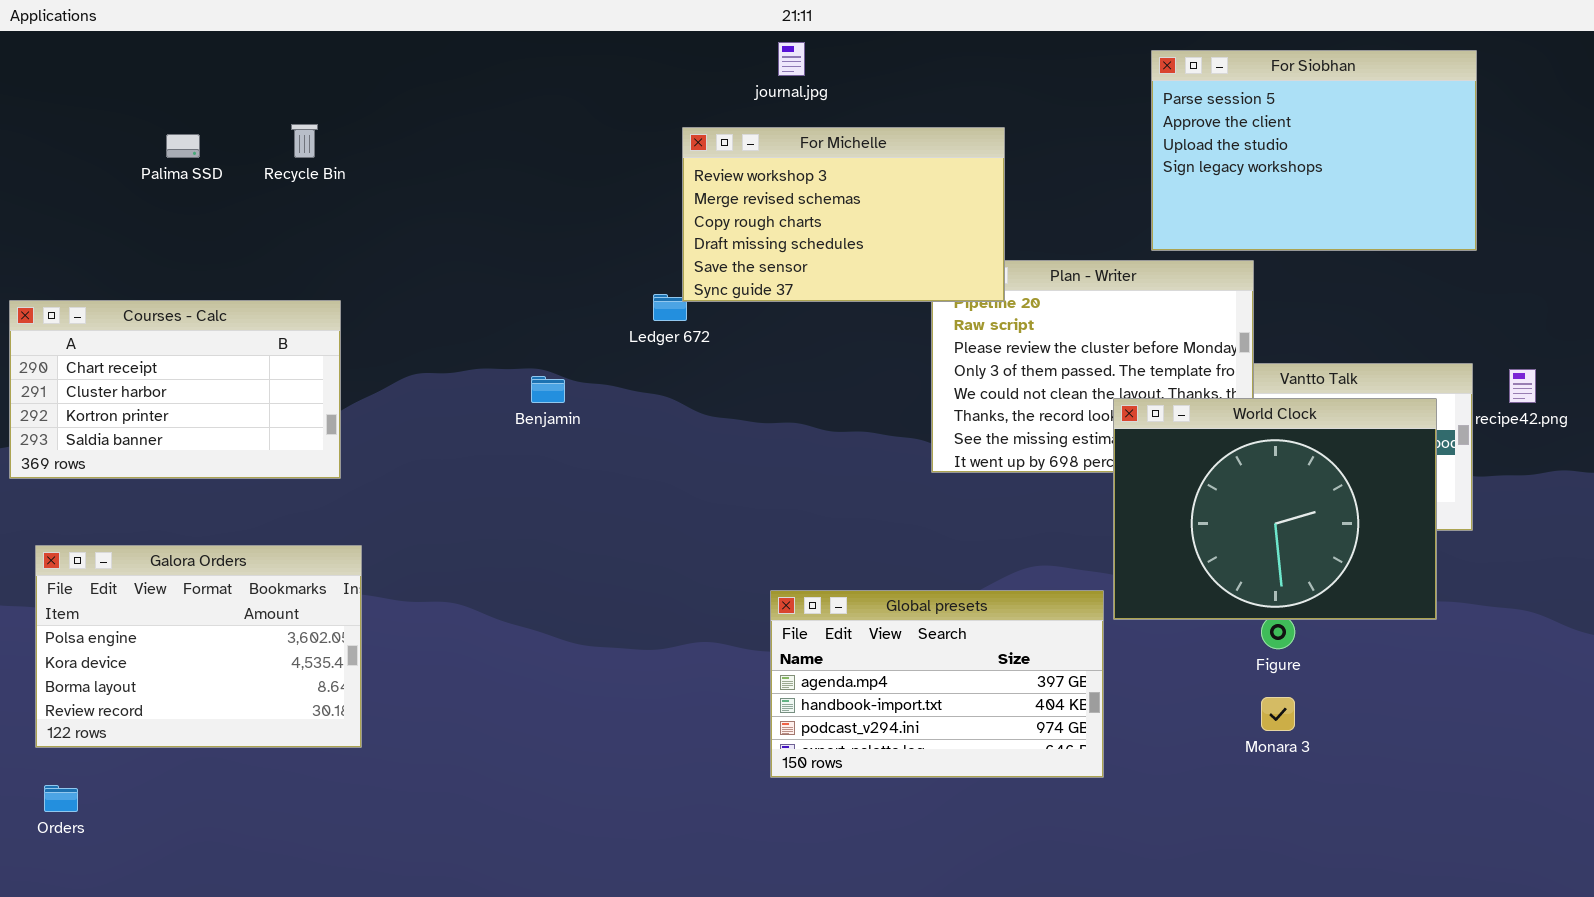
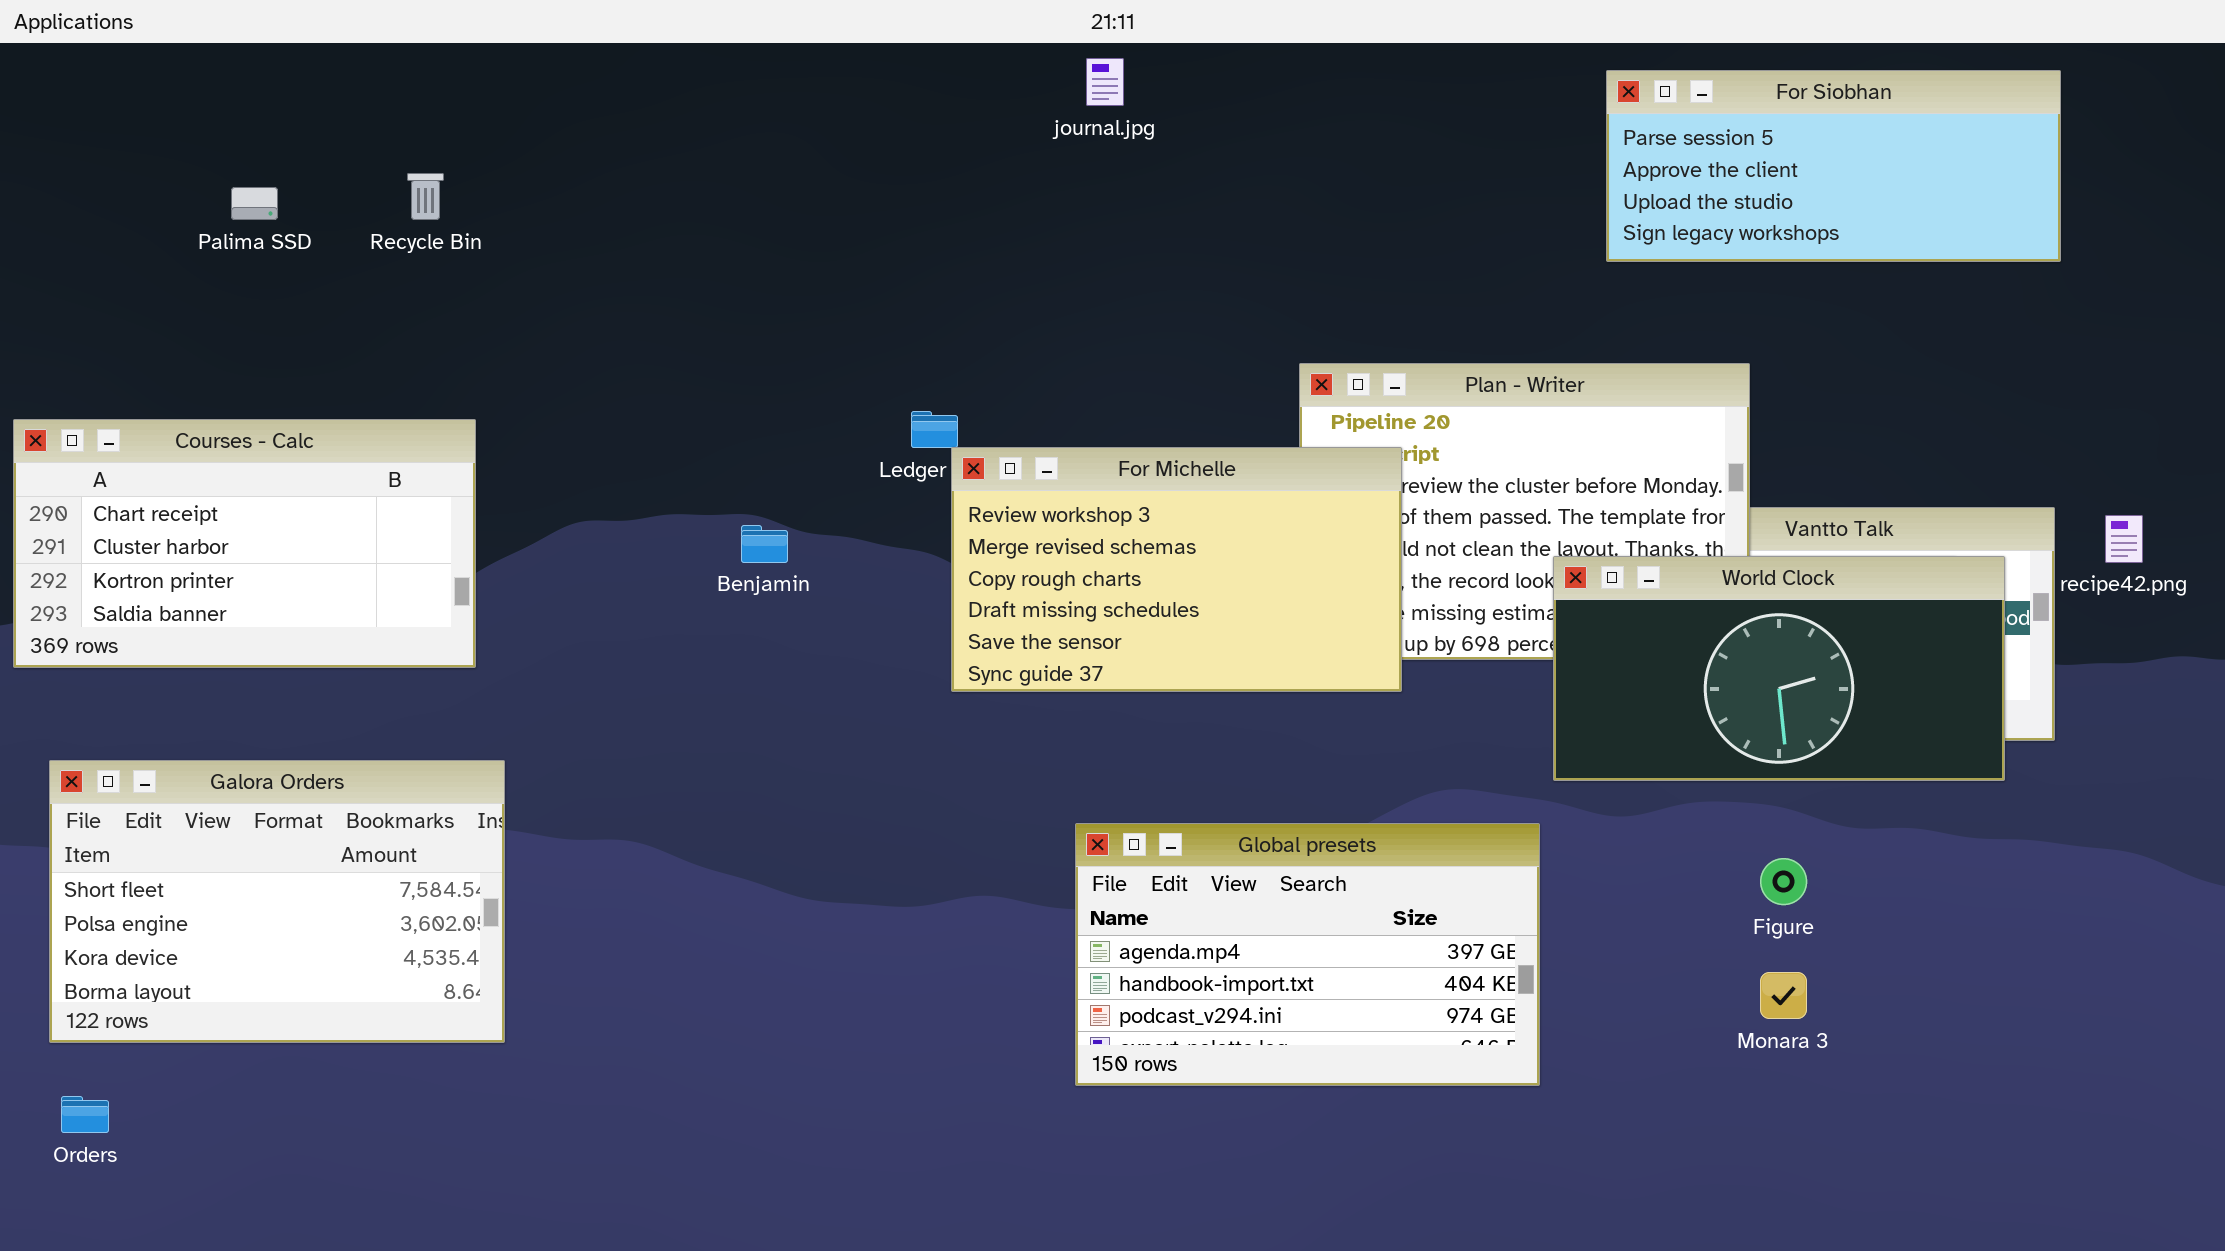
For Siobhan: [1151,50,1477,251] -> [1606,70,2061,262], resized
For Michelle: [682,127,1005,302] -> [951,447,1402,692], moved
World Clock: [1113,398,1437,620] -> [1553,556,2005,781], resized
Galora Orders: [35,545,362,748] -> [49,760,505,1043], scrolled up 1 row

